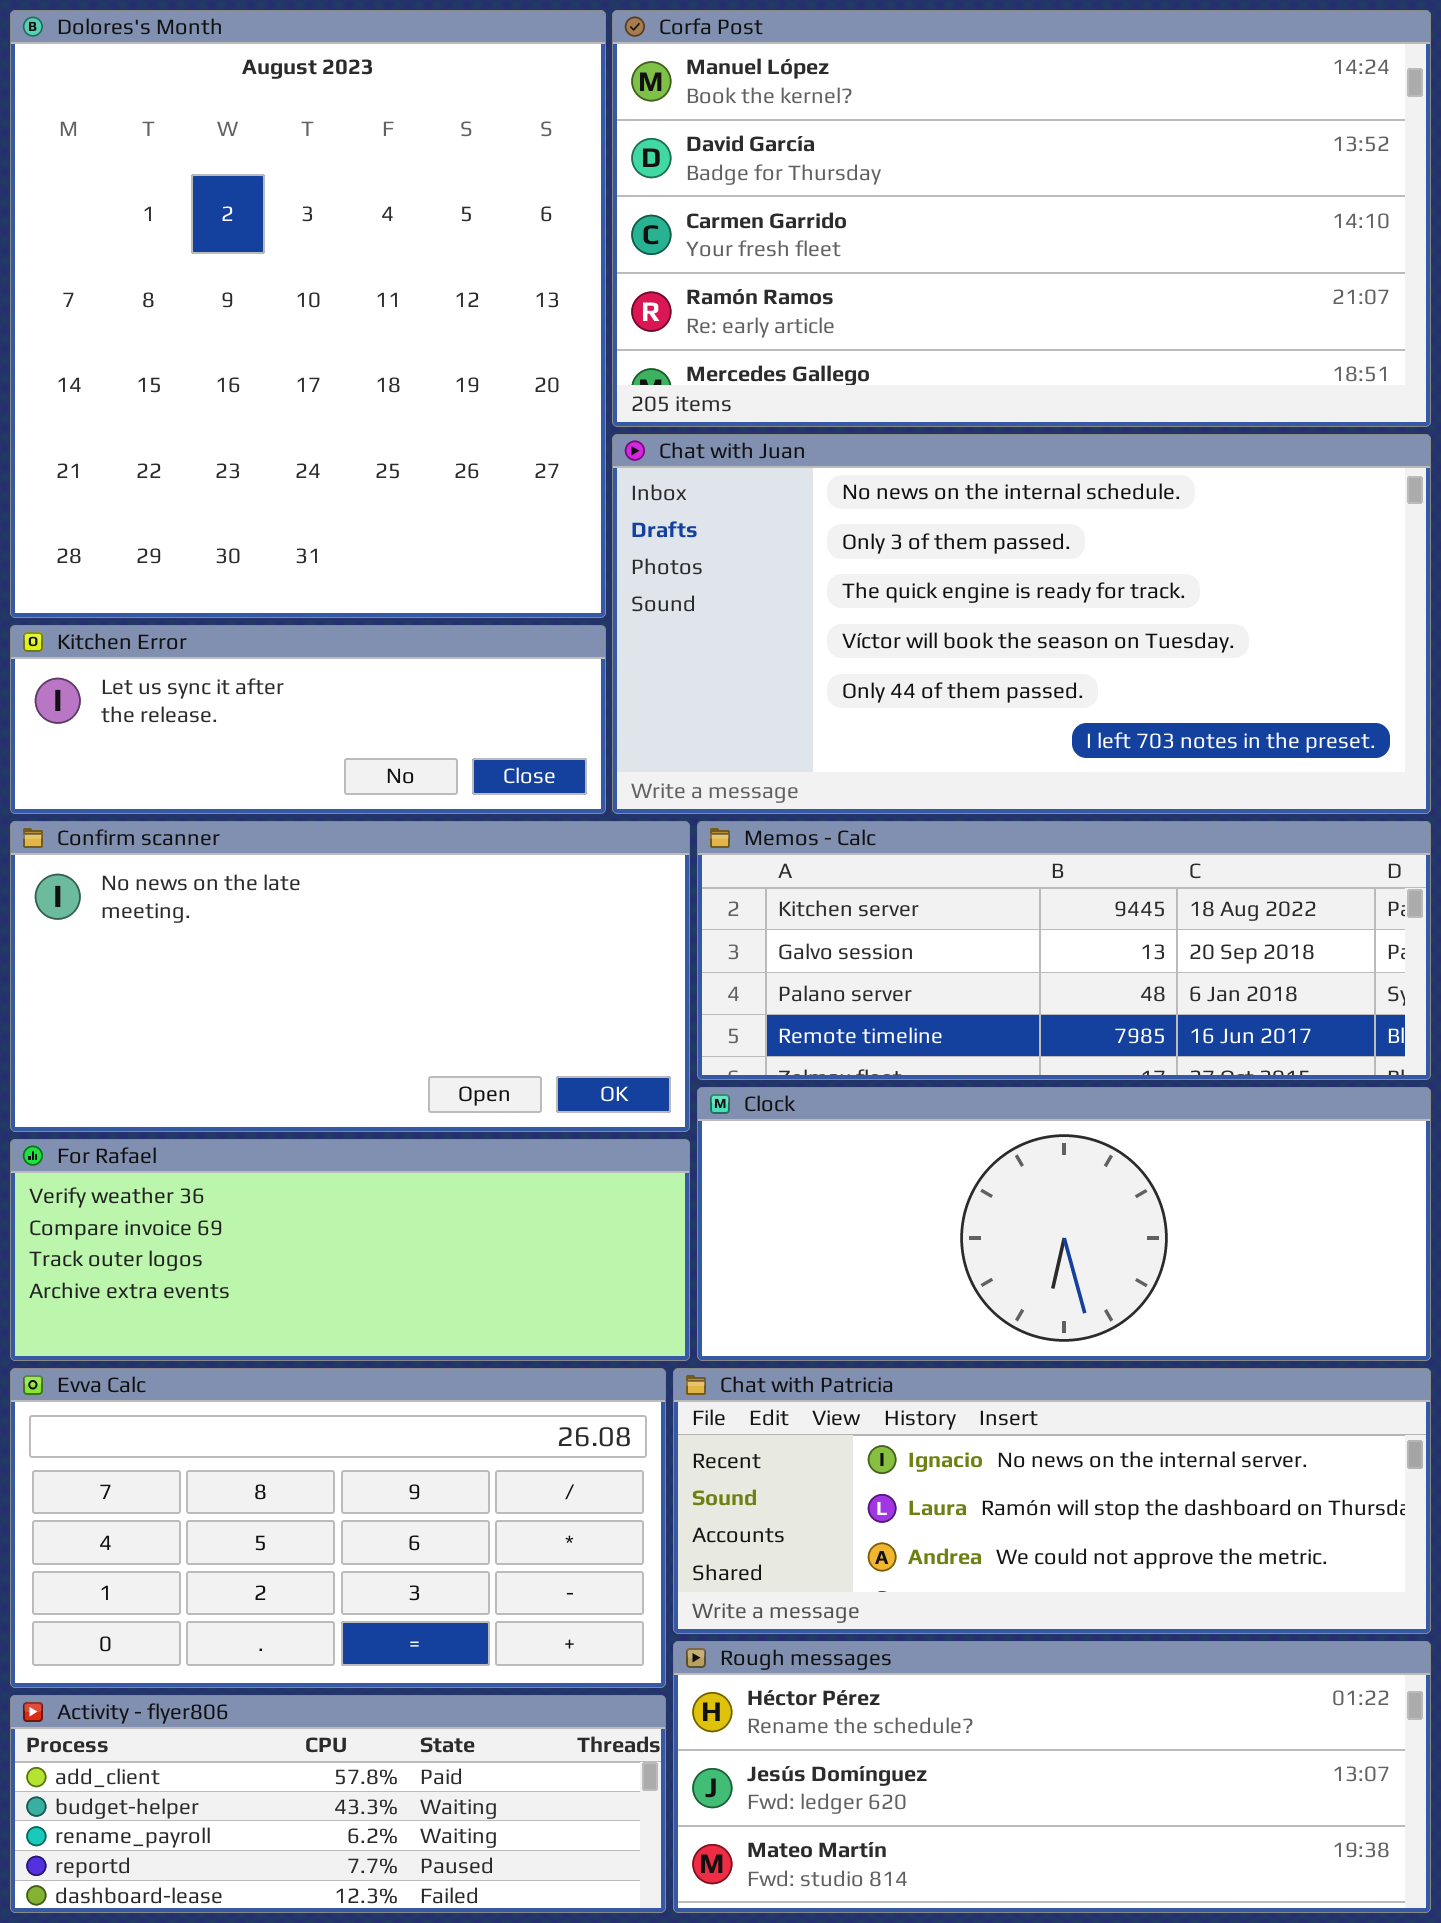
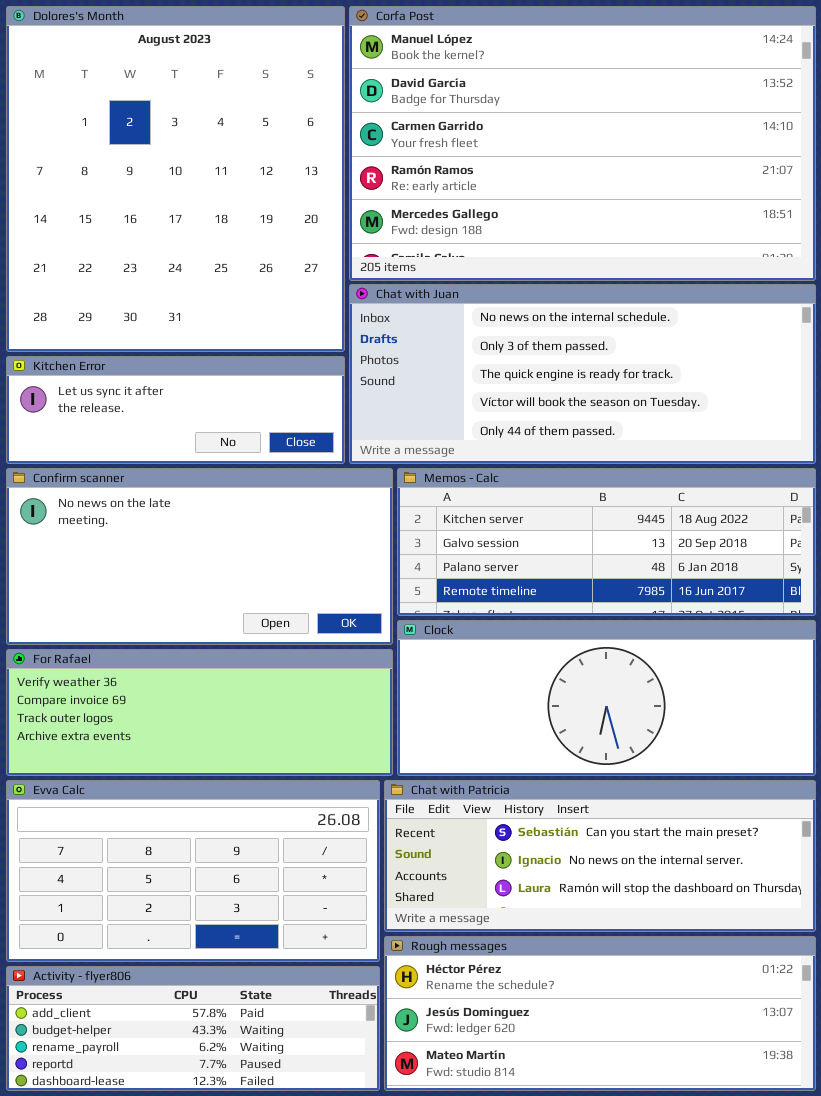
Corfa Post: [612,10,1431,427] -> [349,6,816,281], resized
Chat with Juan: [612,434,1431,814] -> [349,284,816,464], resized
Chat with Patricia: [673,1368,1431,1634] -> [384,780,816,932], scrolled up 1 row

